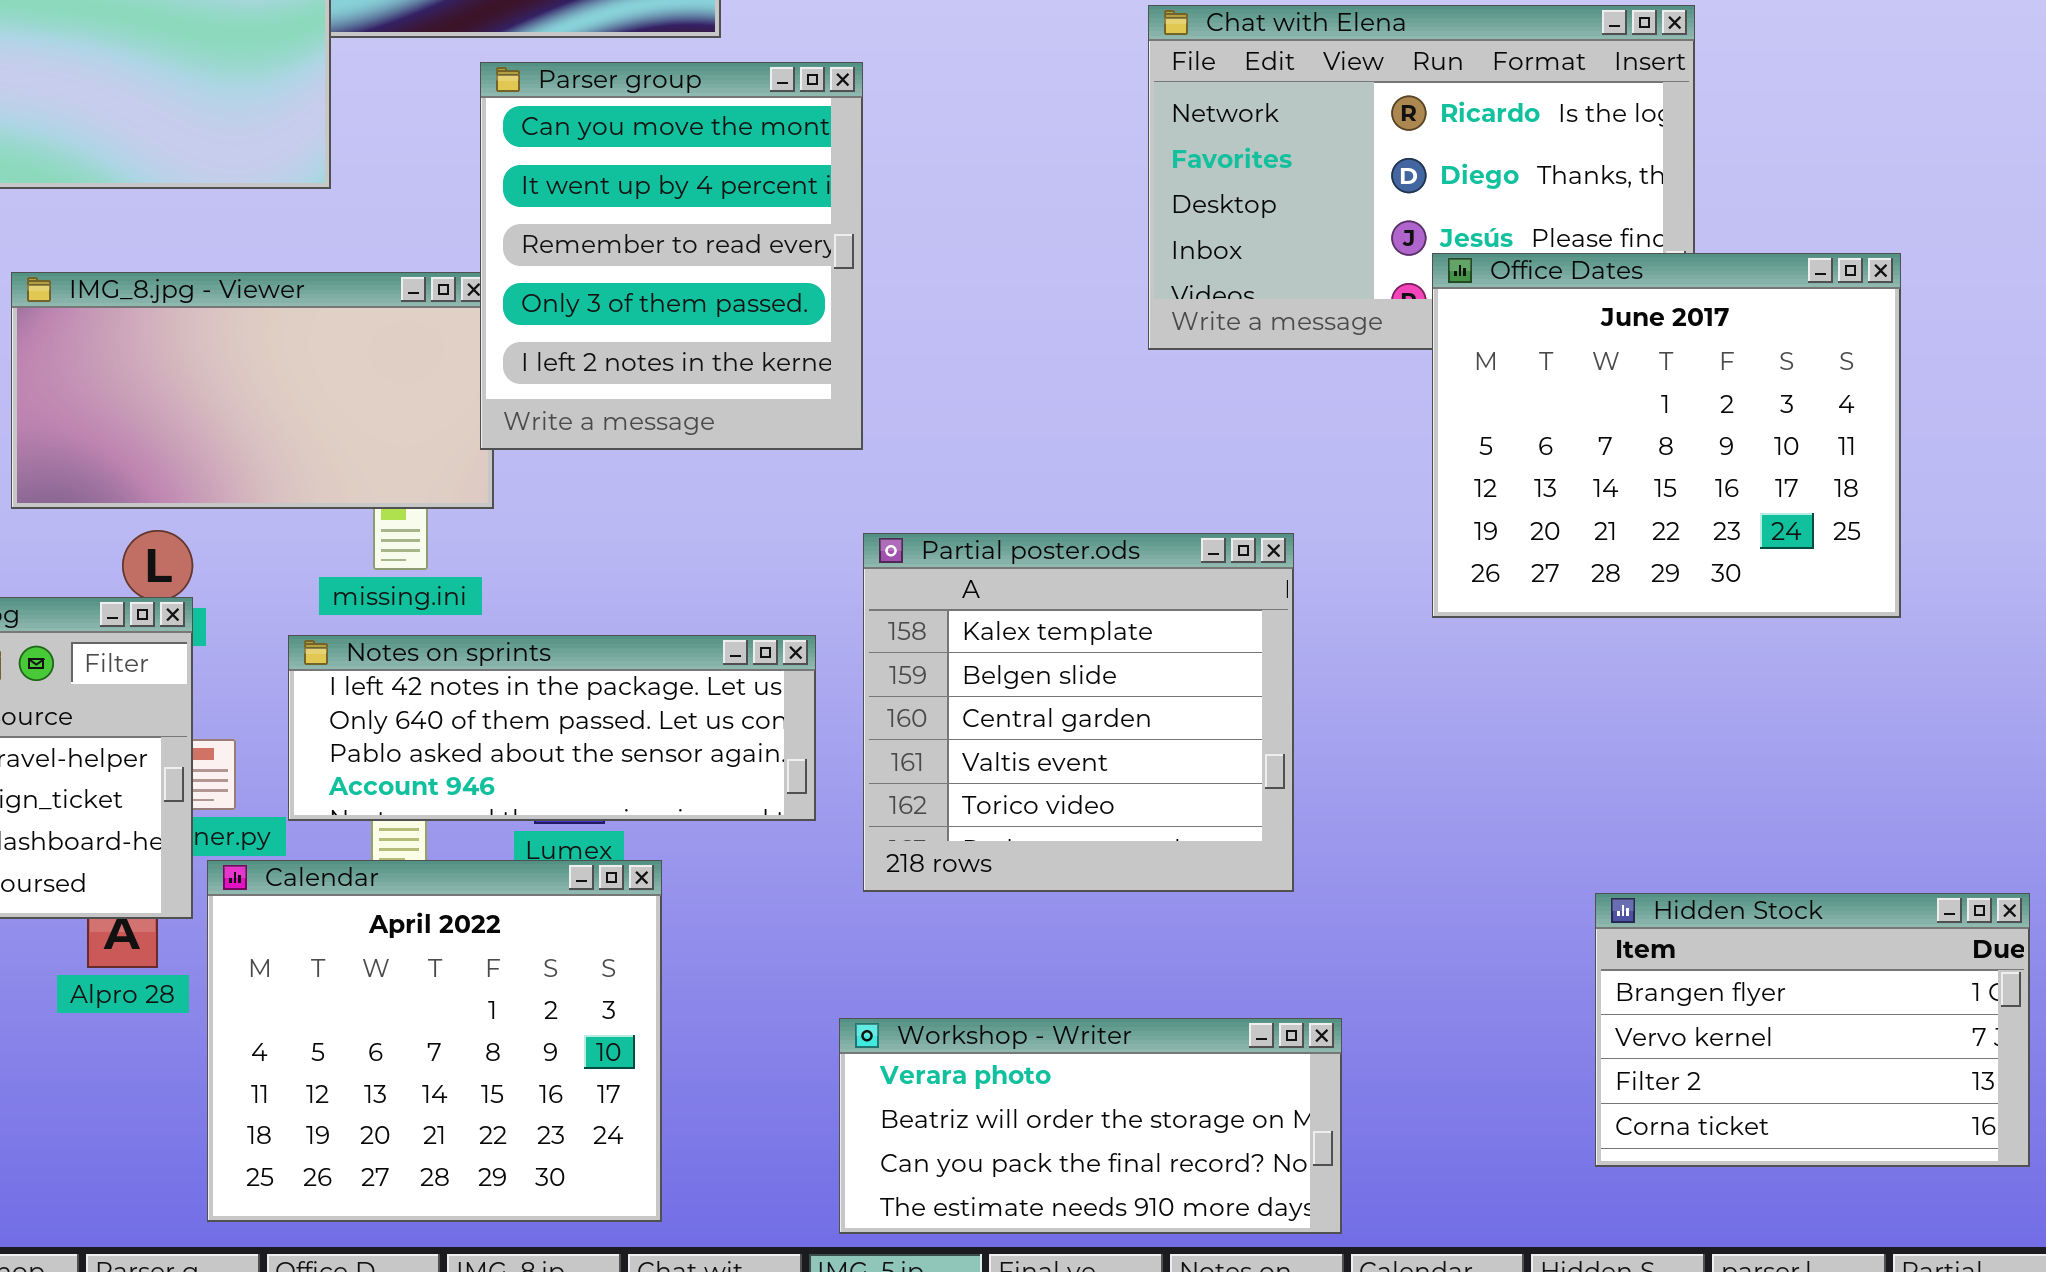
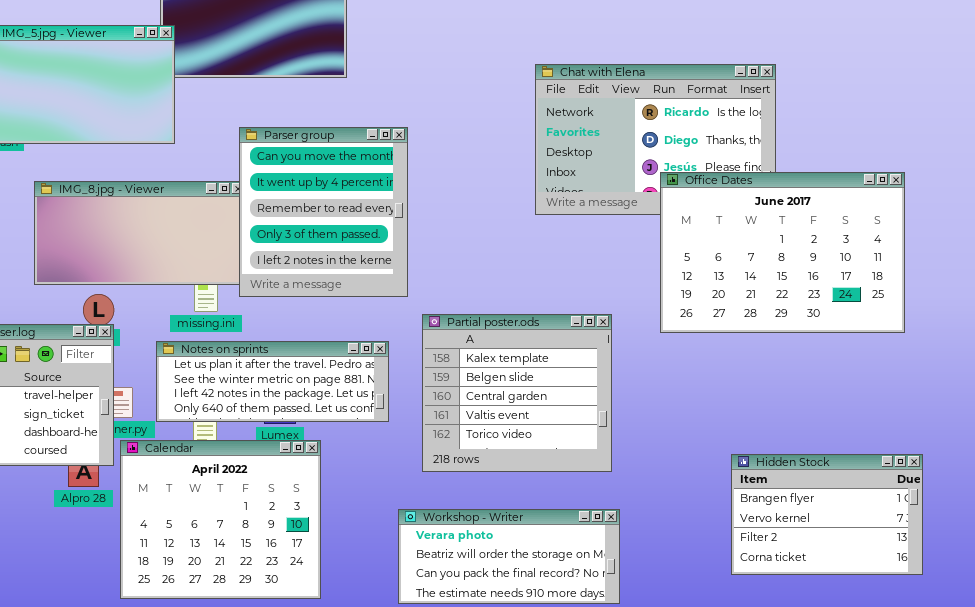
Parser group: [480,62,863,450] -> [239,127,408,297], moved
Office Dates: [1432,253,1901,618] -> [660,172,905,333], resized
Partial poster.ods: [863,533,1294,892] -> [422,314,612,472], moved
Notes on sprints: [288,635,816,821] -> [156,341,389,422], scrolled up 2 rows

